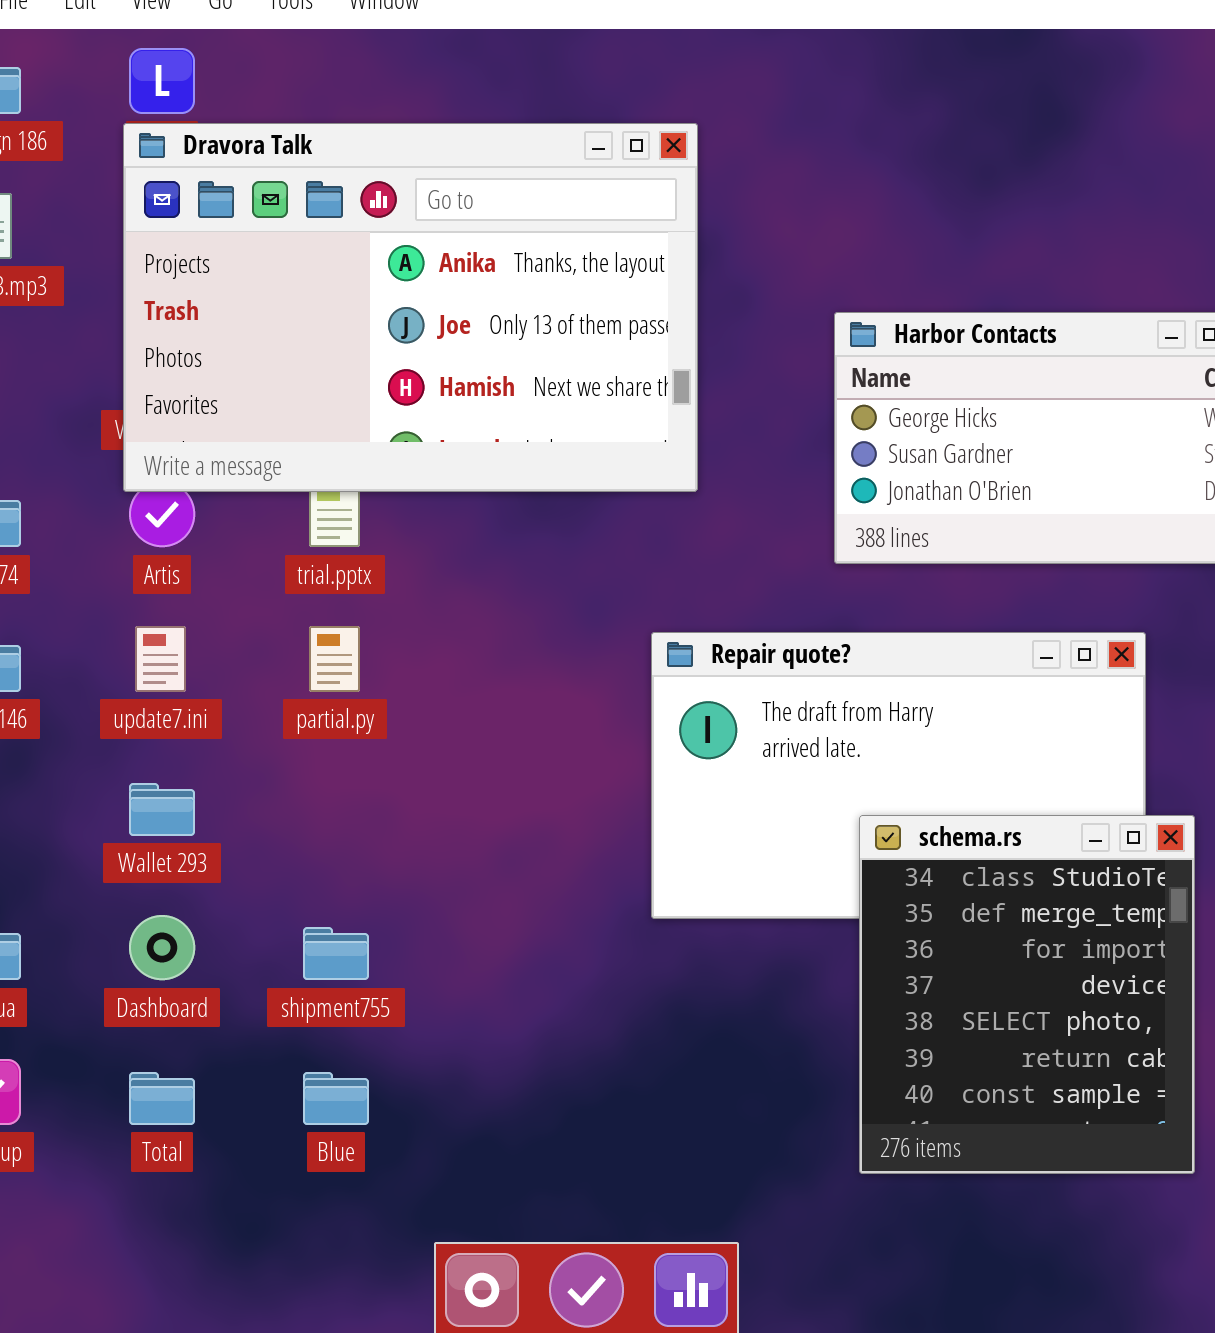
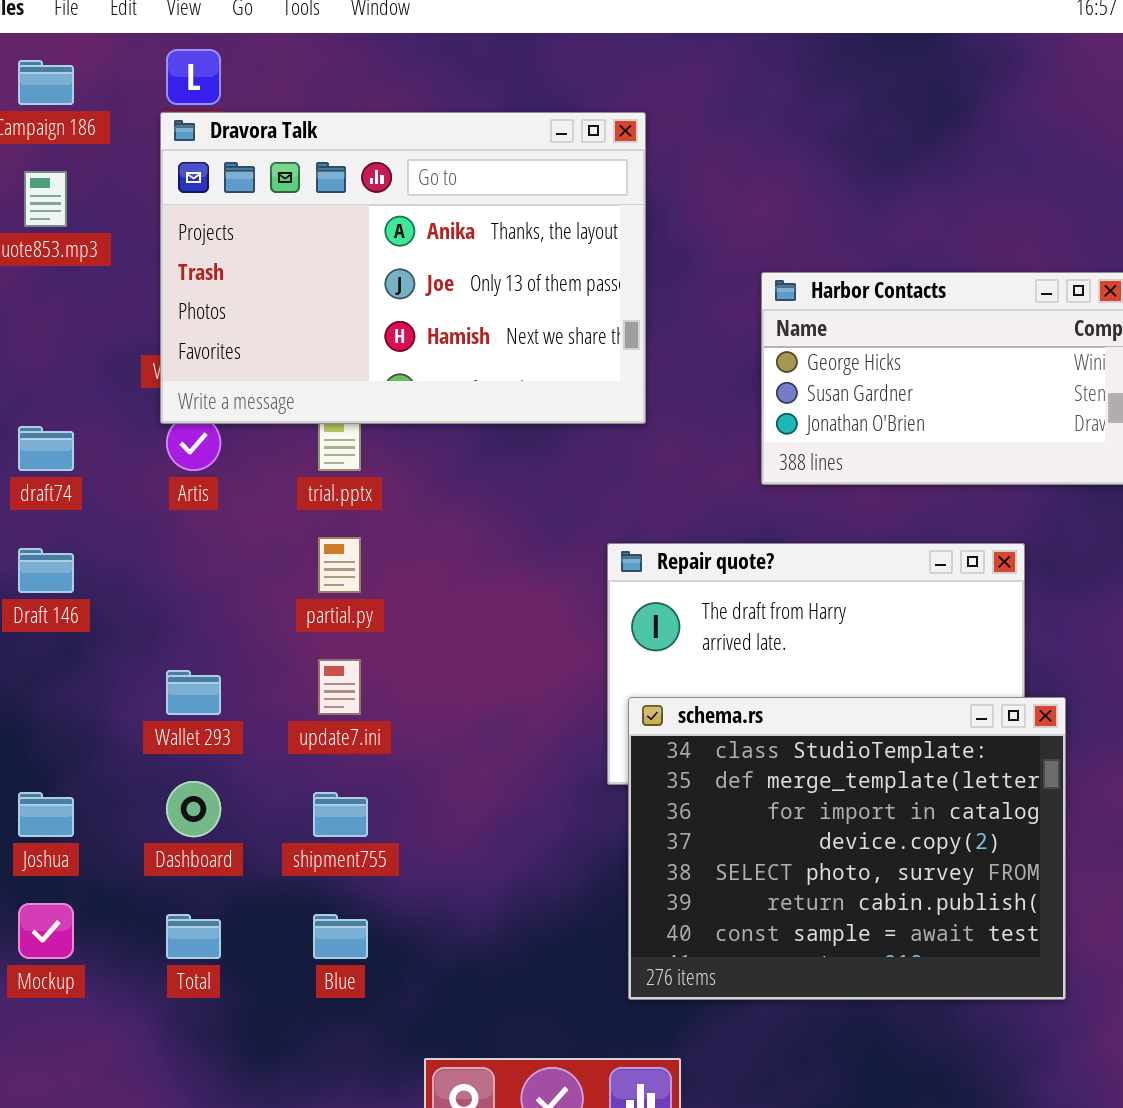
update7.ini: [135,626,186,692] -> [318,659,361,715], moved
schema.rs: [859,815,1195,1174] -> [628,697,1066,1000], resized

